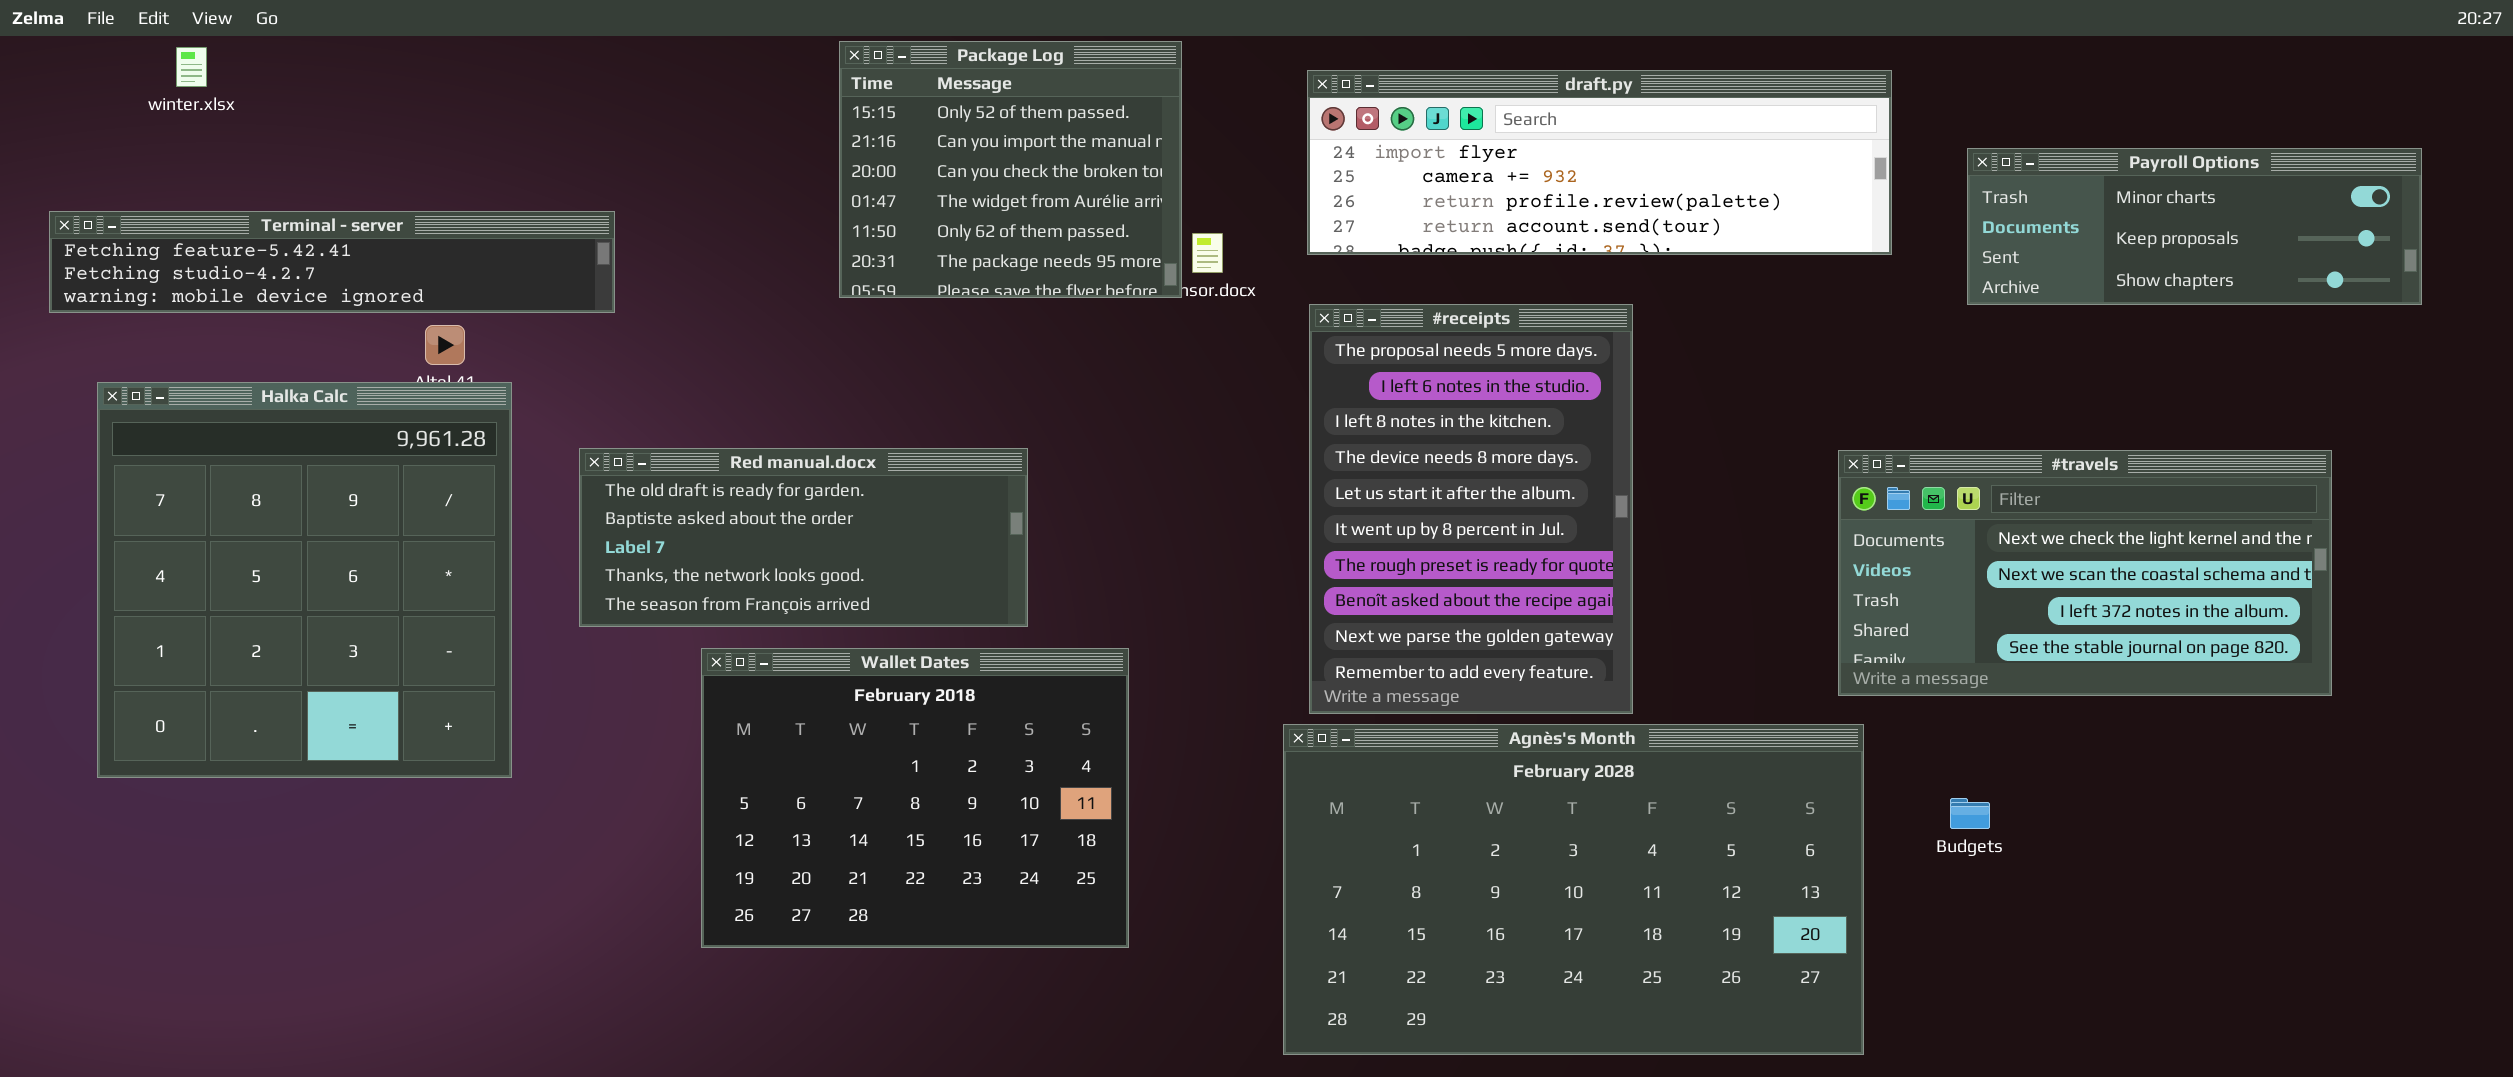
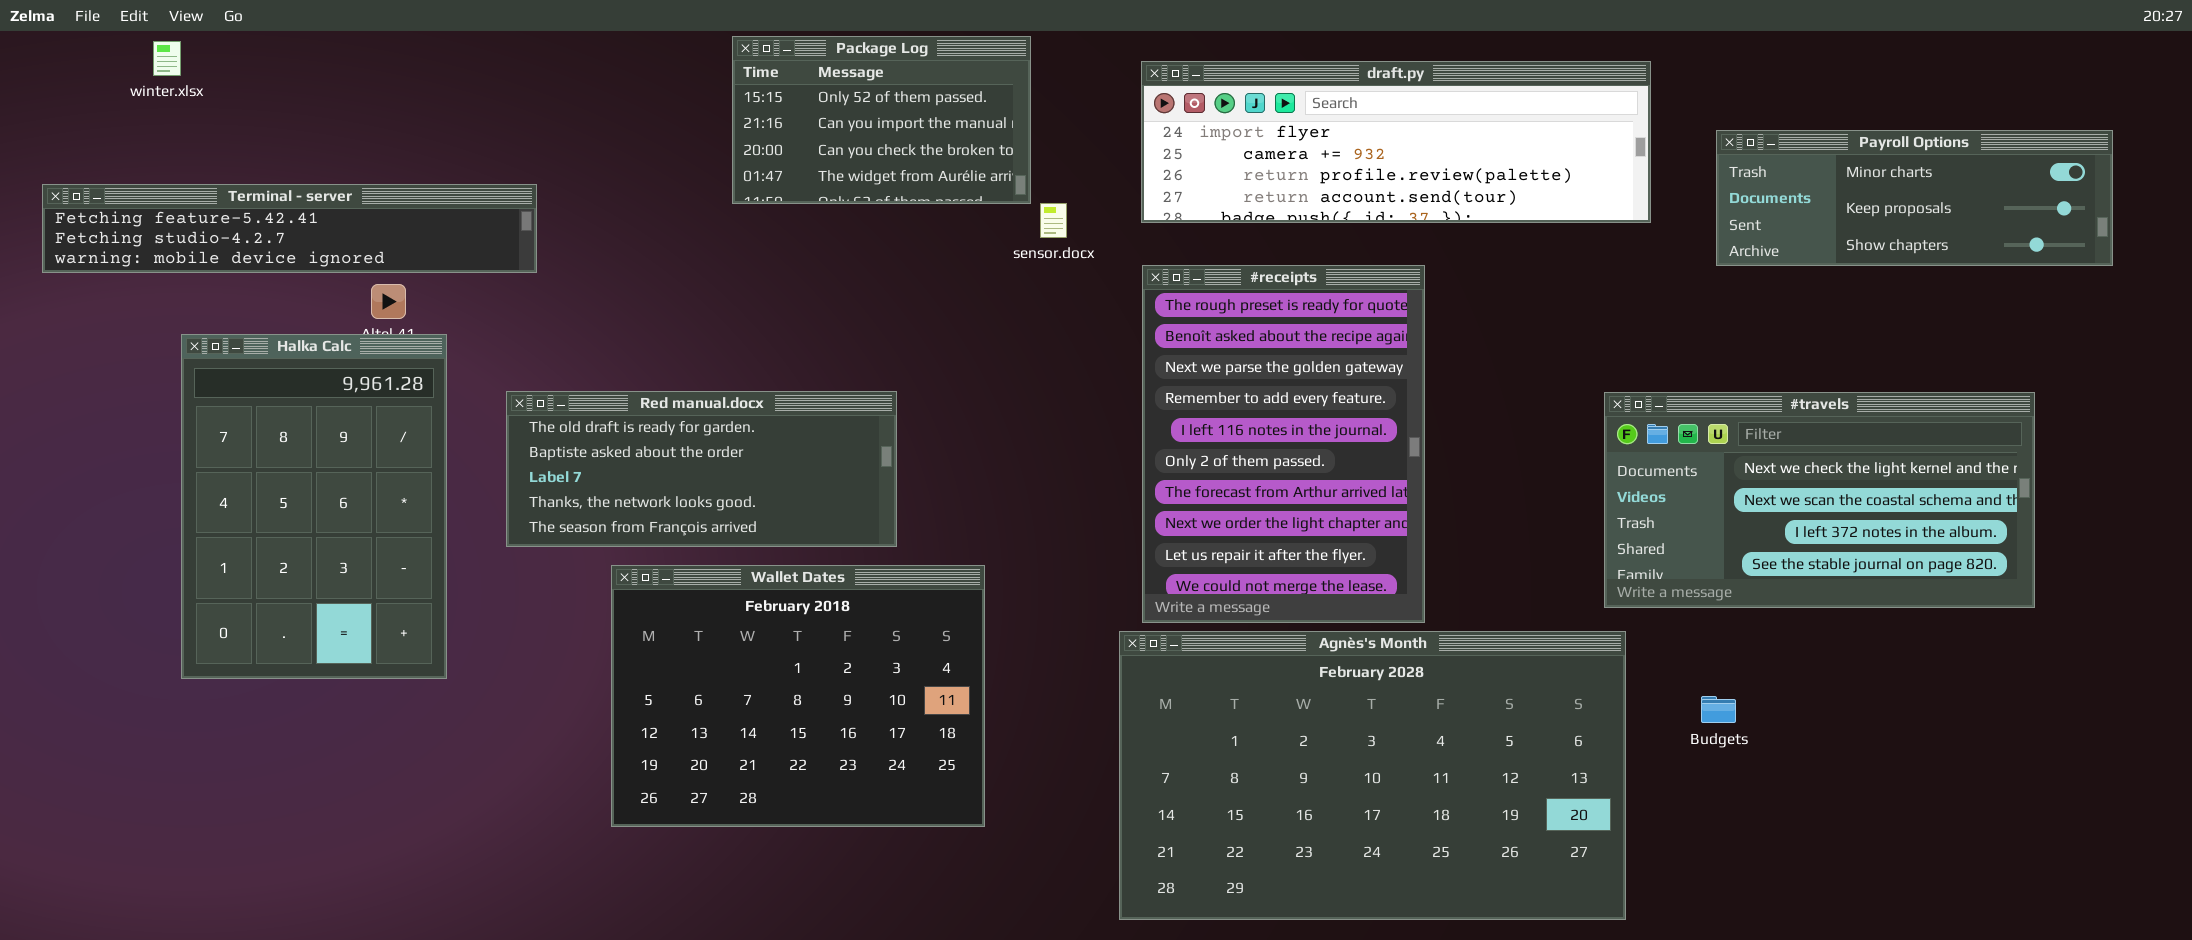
Package Log: [839,41,1182,298] -> [732,36,1031,204], resized
#receipts: [1309,304,1633,714] -> [1142,265,1425,623], scrolled down 6 rows
Halka Calc: [97,382,512,778] -> [181,334,447,679], resized

